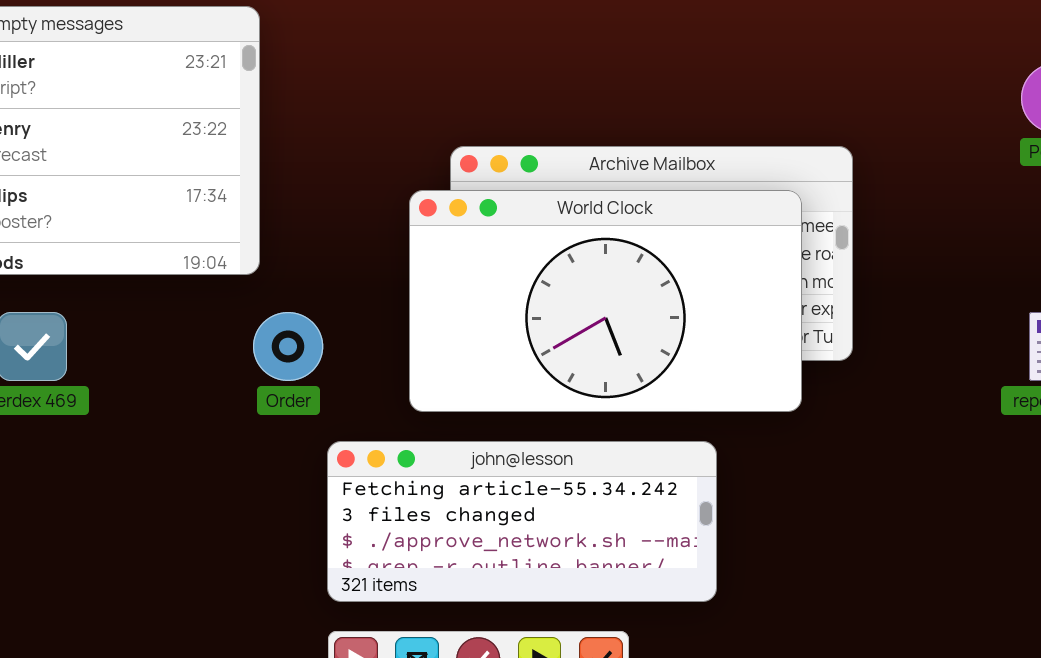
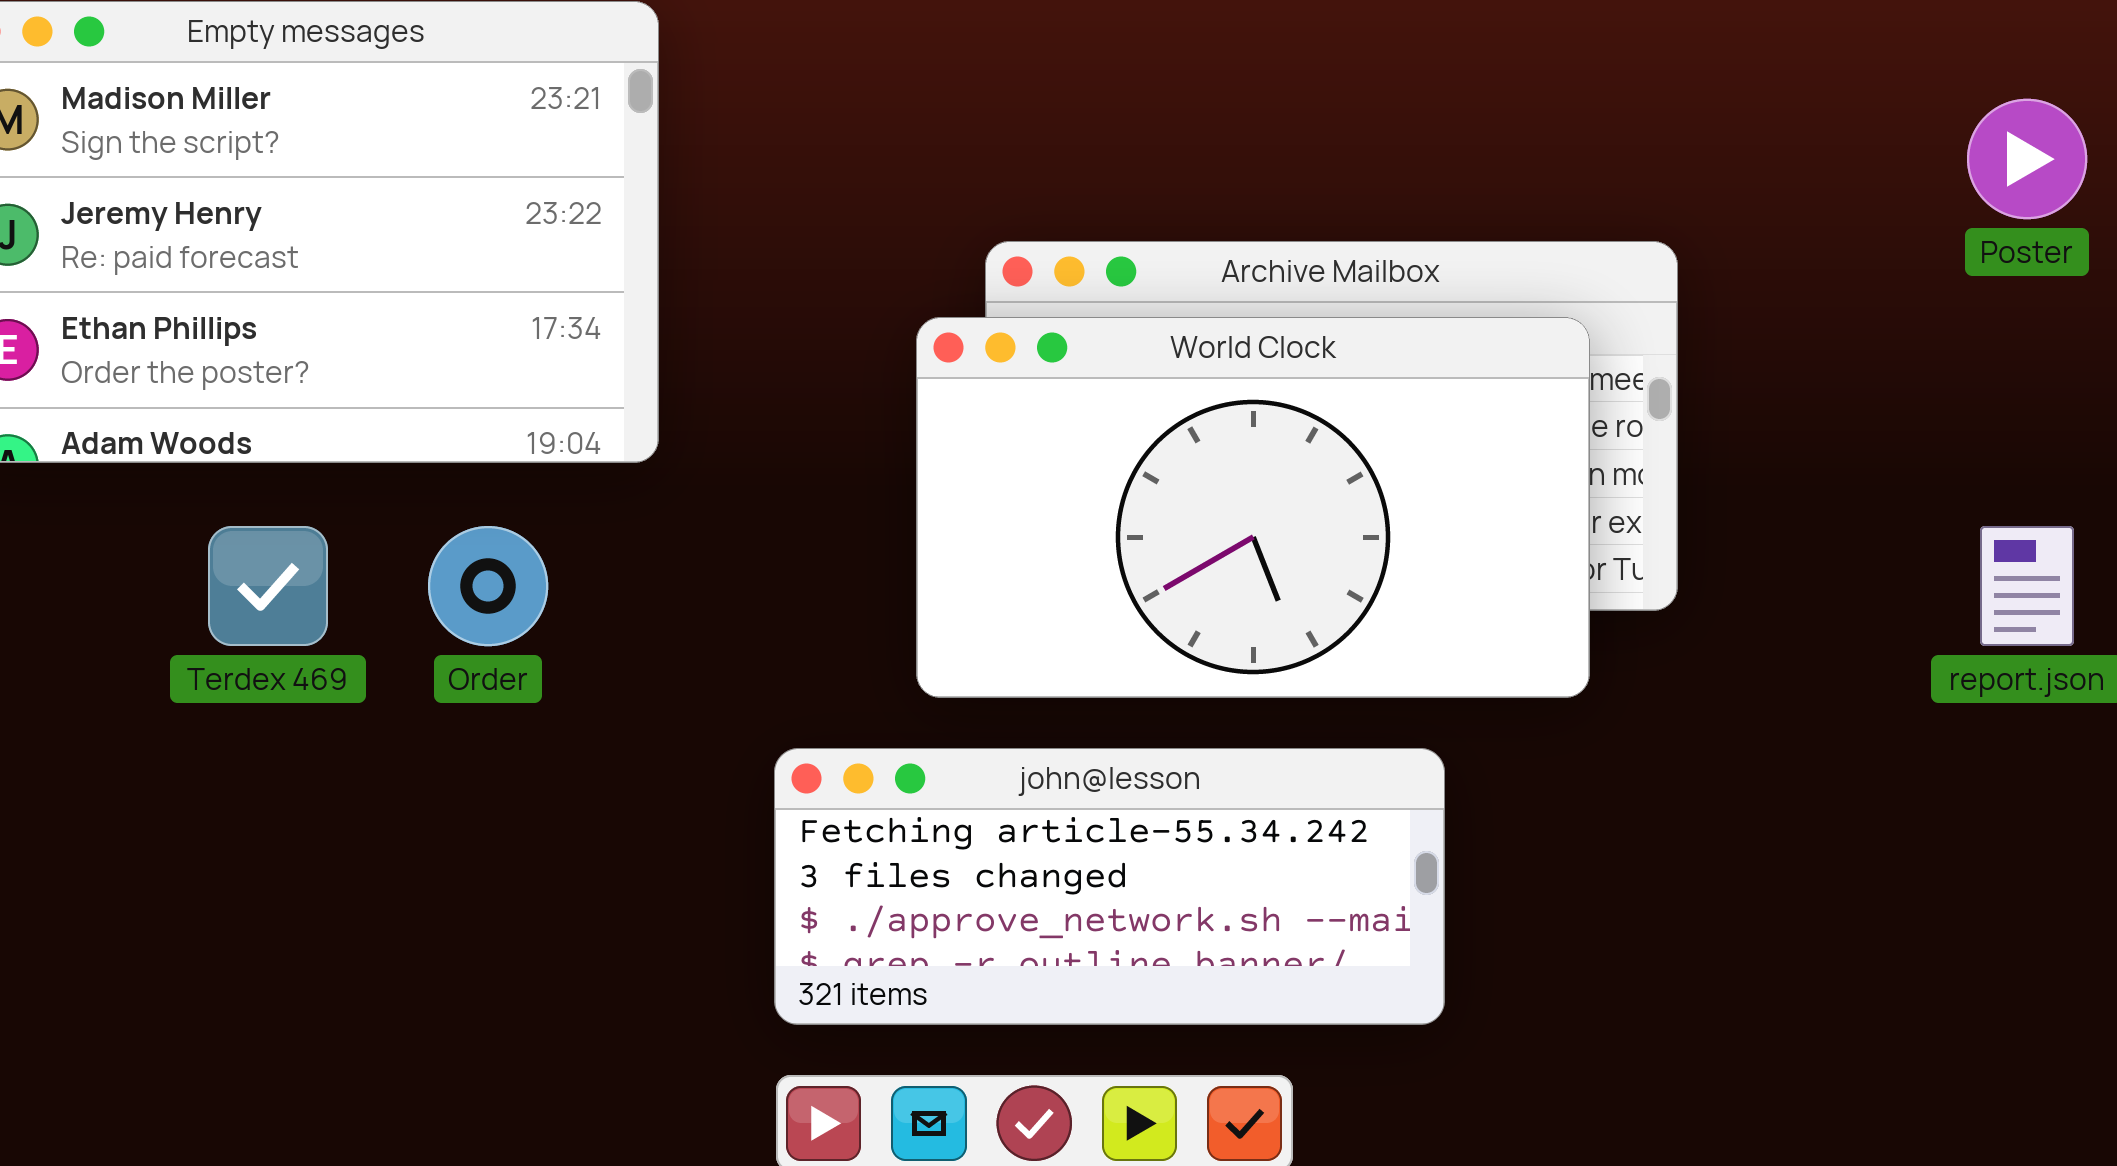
Order: [253,312,323,381] -> [428,526,548,646], moved

